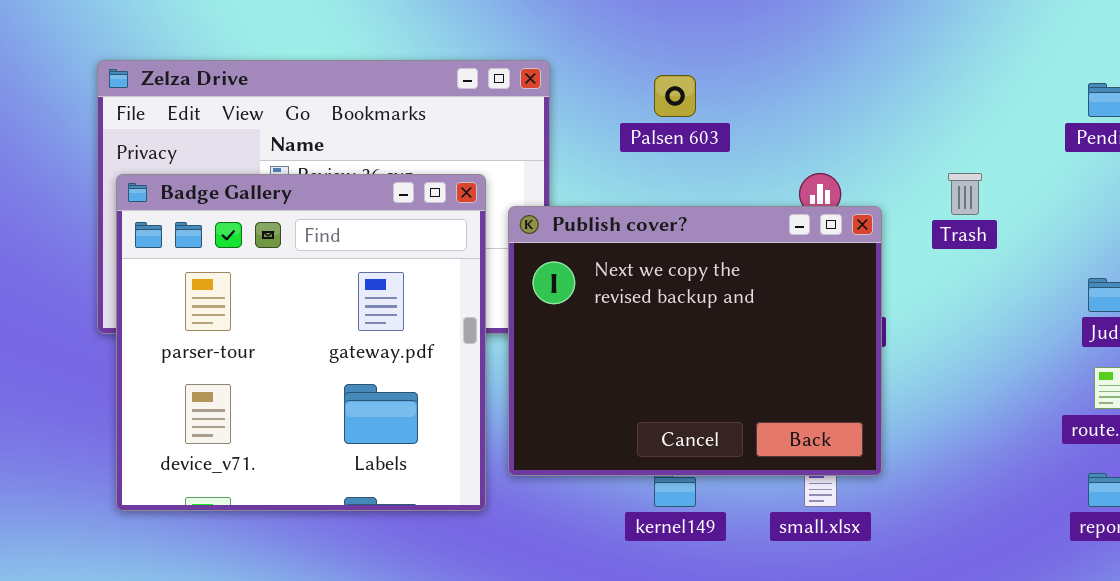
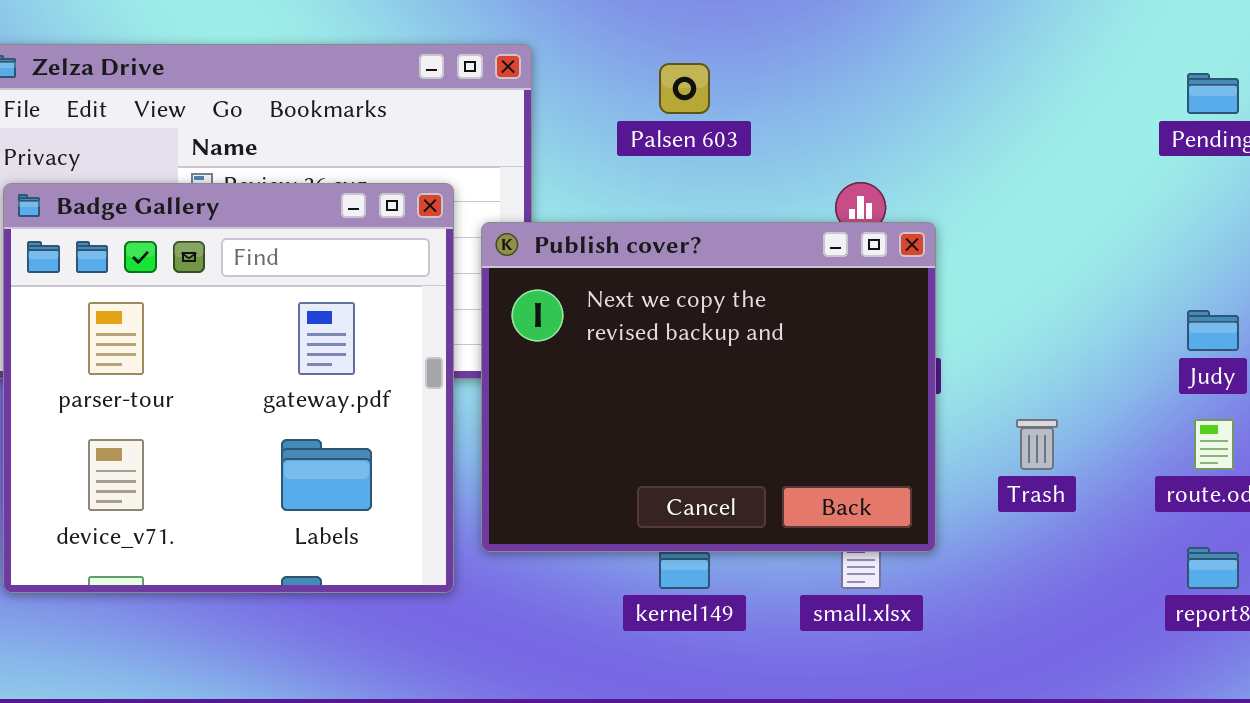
Trash: [948,173,982,215] -> [1016,419,1058,470], moved

